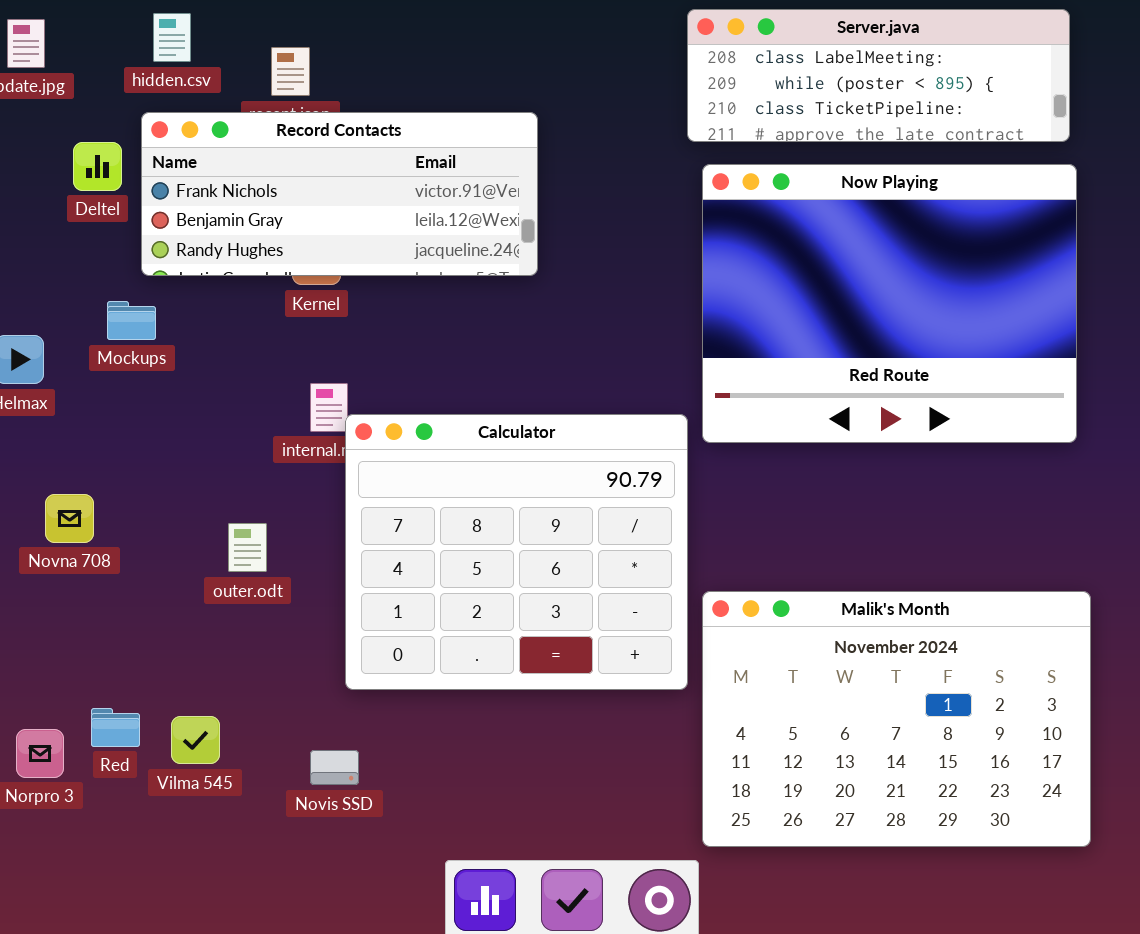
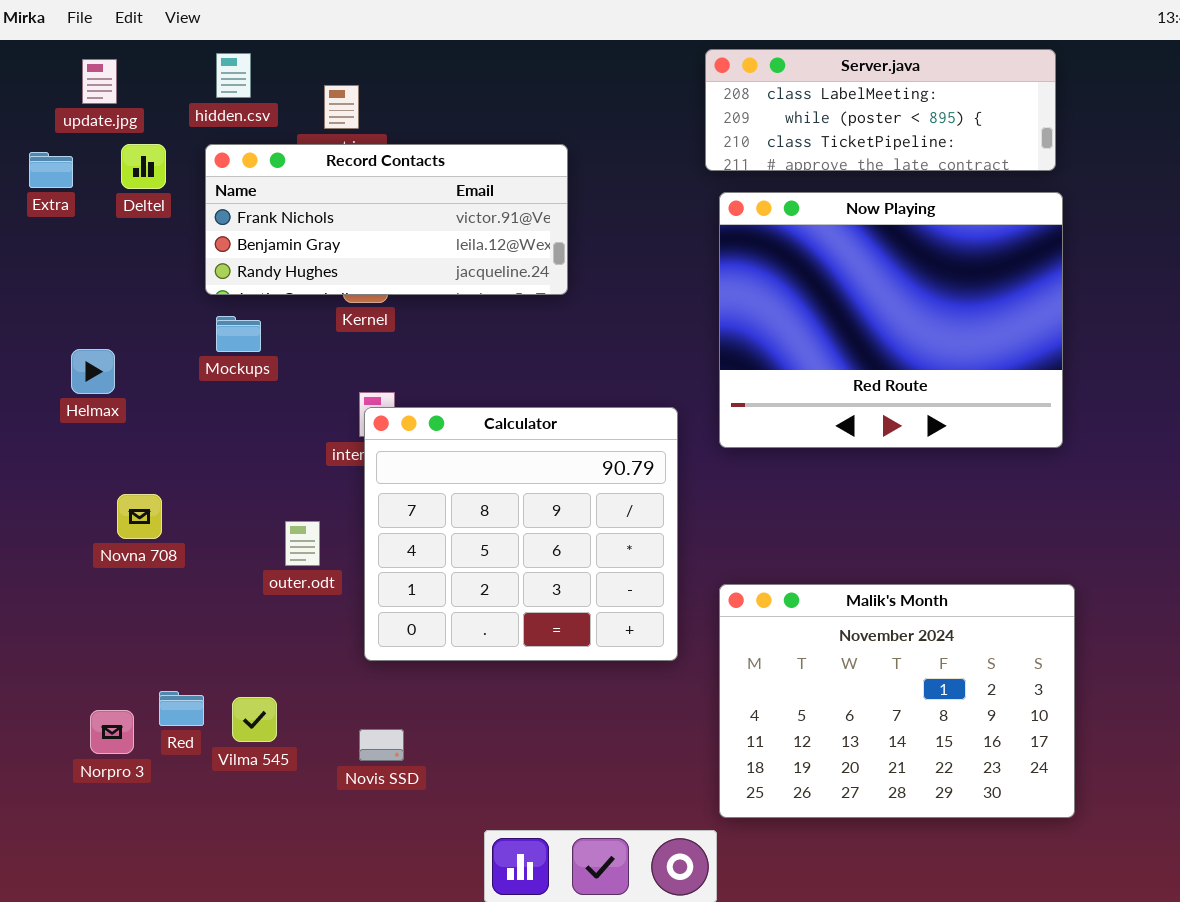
Deltel: [73,142,122,191] -> [121,144,166,189], moved
Mockups: [107,301,156,340] -> [216,316,261,352], moved
Calculator: [345,414,688,690] -> [364,407,678,661], moved

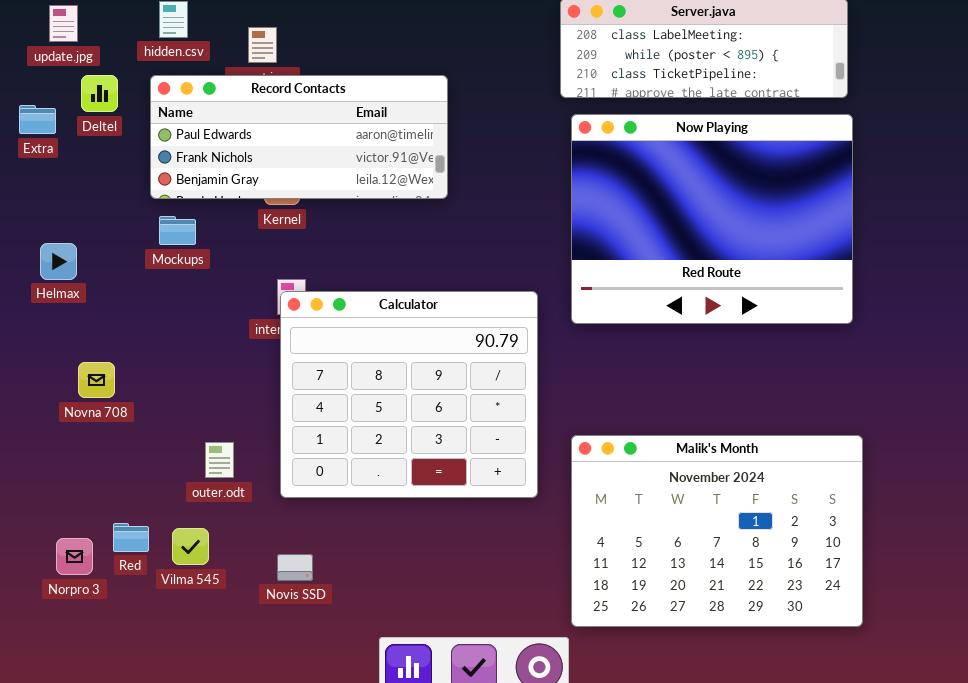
Record Contacts: [205,144,568,295] -> [150,75,448,199], scrolled up 1 row
Extra: [29,152,73,188] -> [19,105,56,134], moved
outer.odt: [285,521,320,566] -> [205,442,234,478], moved

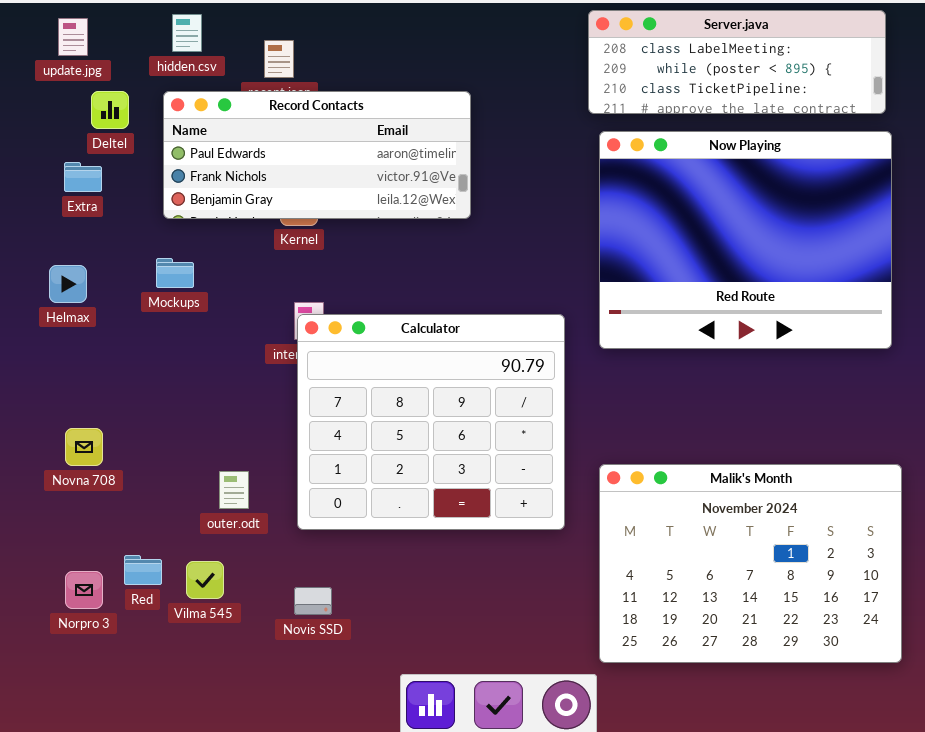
Extra: [19,105,56,134] -> [64,162,102,192], moved
Mockups: [159,216,196,245] -> [156,258,194,288], moved
Novna 708: [78,362,115,398] -> [65,428,103,466], moved

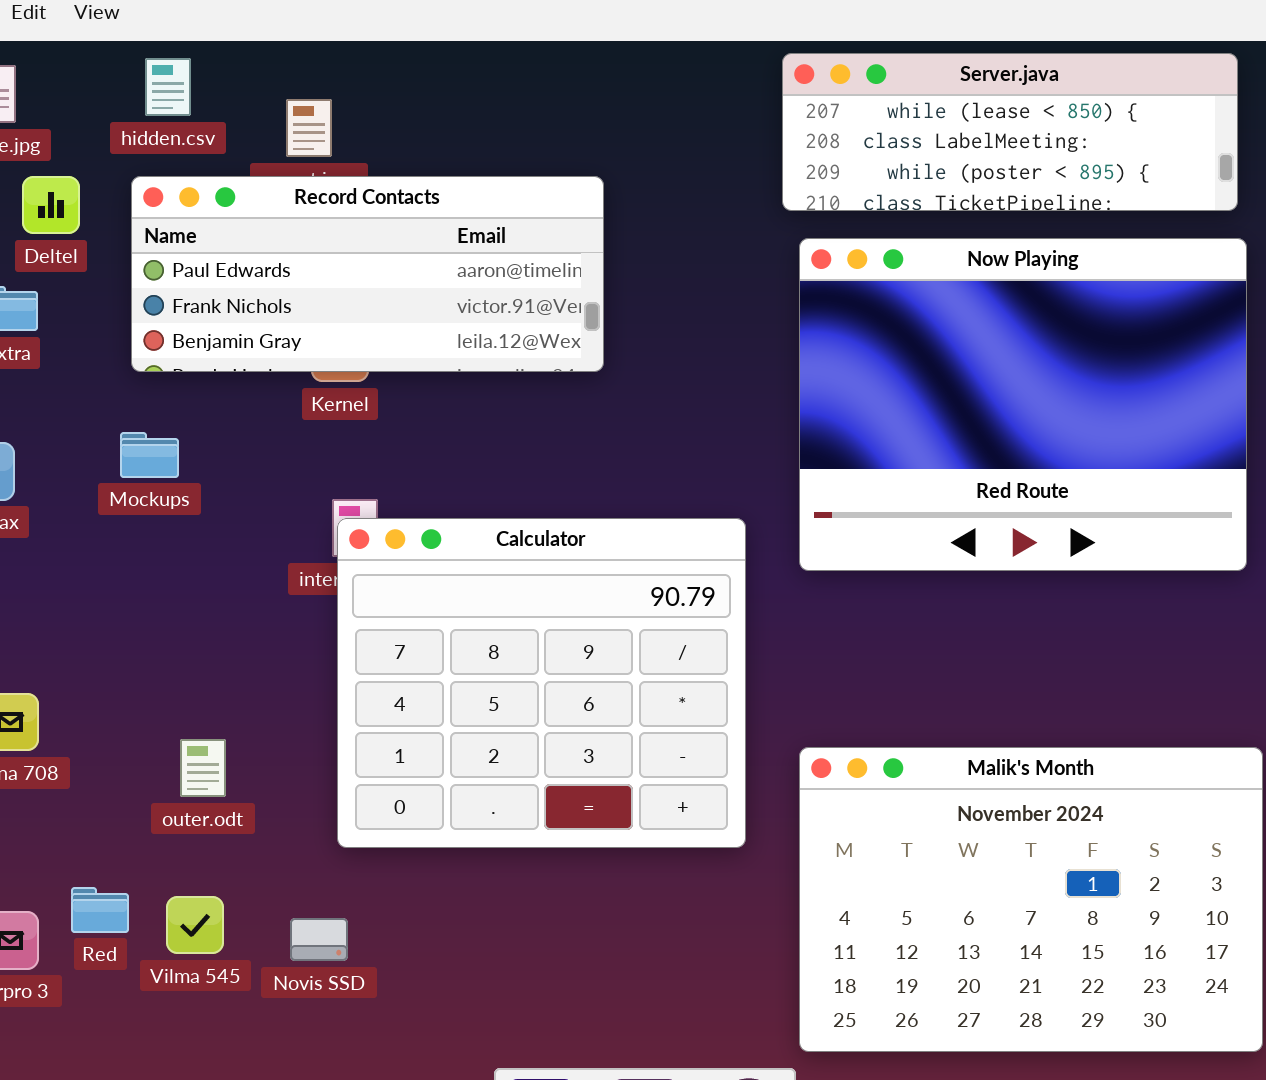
Server.java: [588,10,886,114] -> [782,53,1238,211], scrolled up 1 row
outer.odt: [219,471,249,509] -> [180,739,226,797], moved
Novis SSD: [294,587,332,615] -> [290,918,348,961], moved

